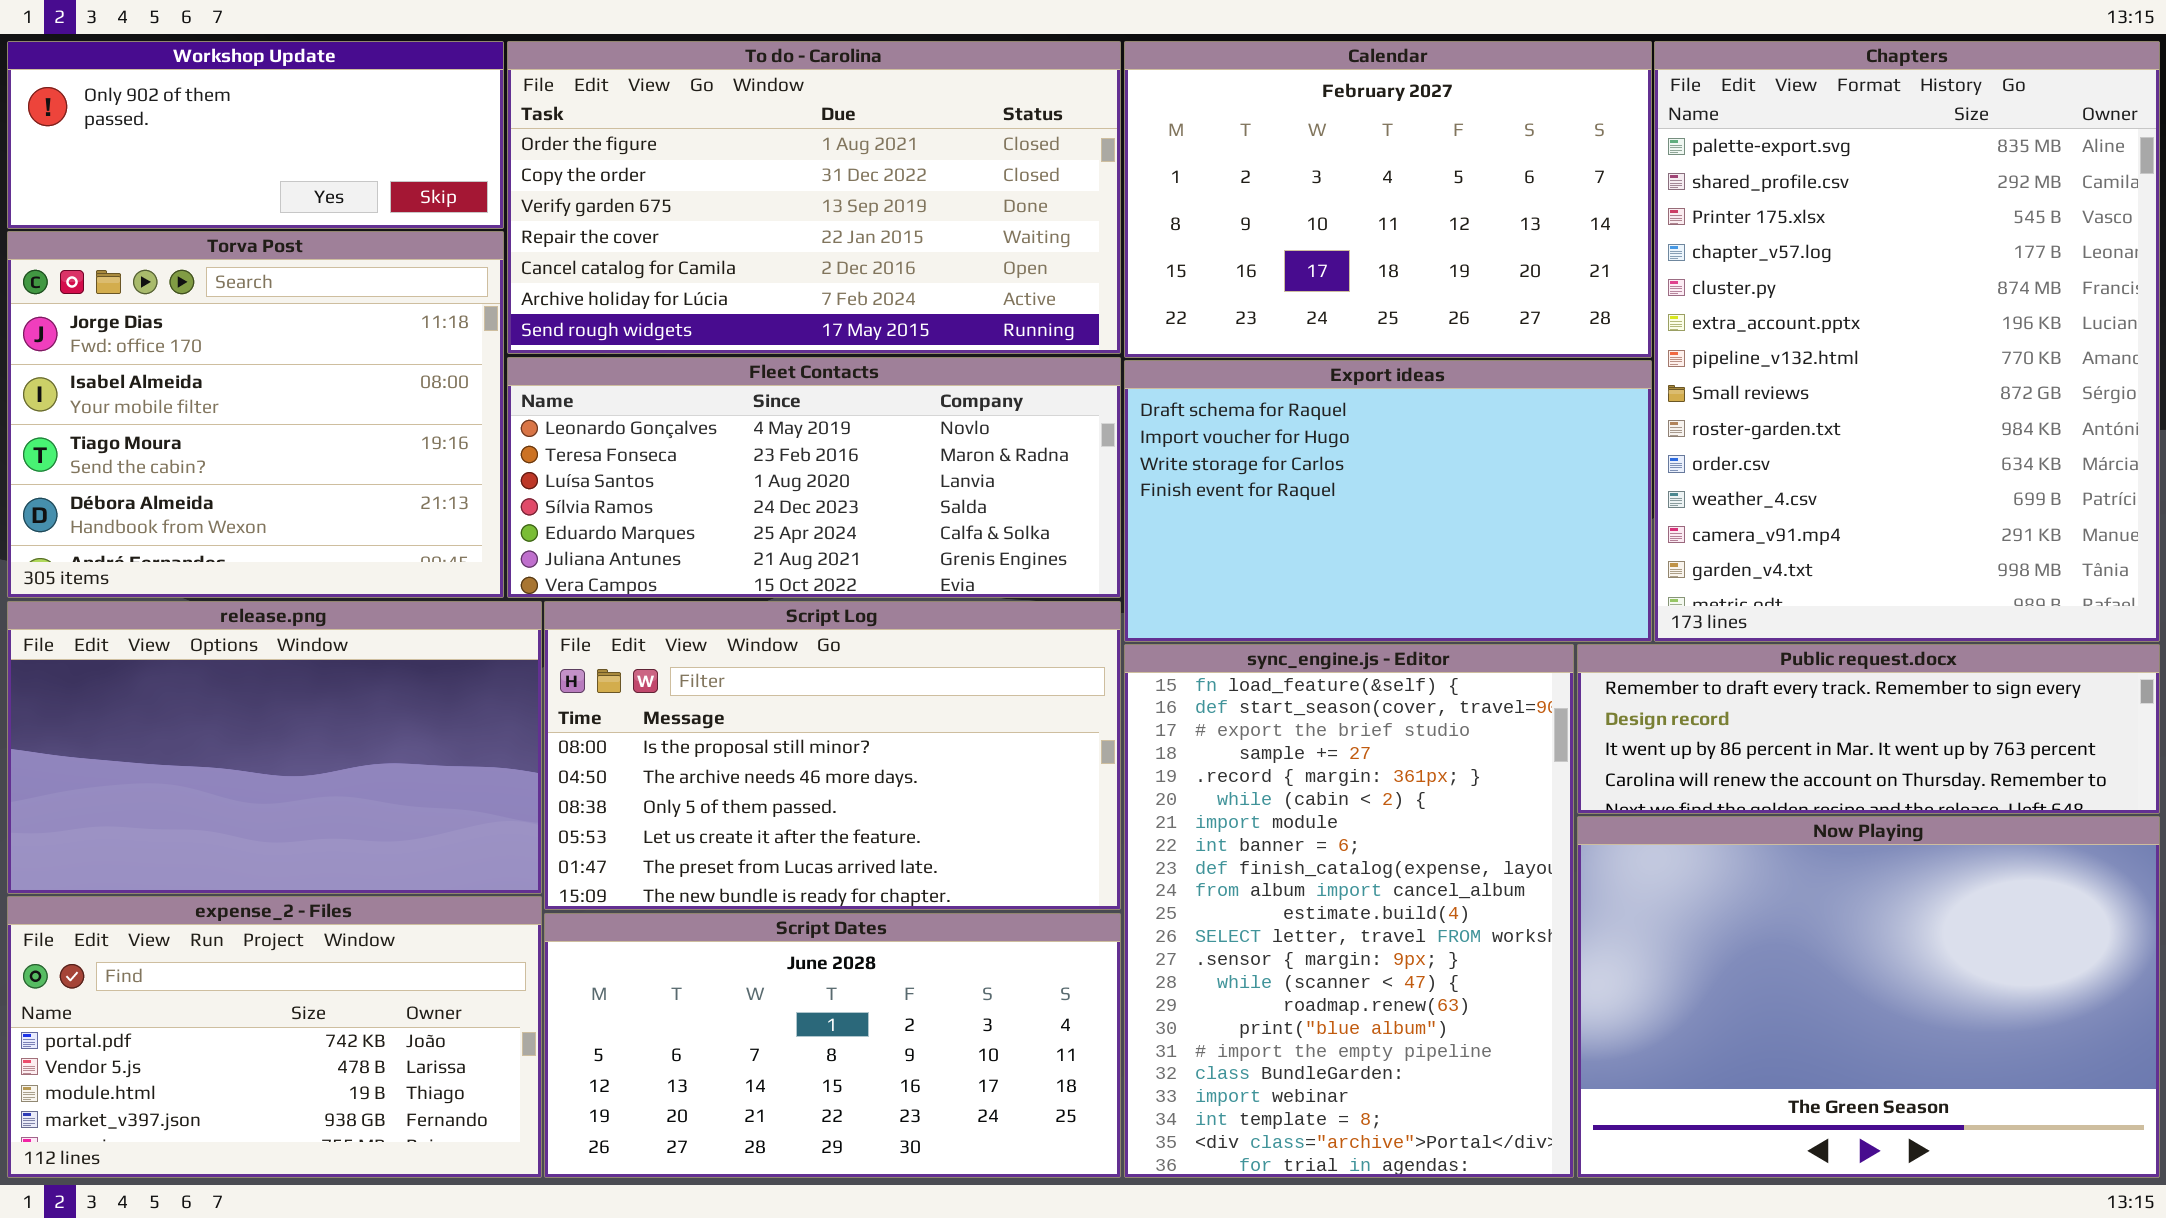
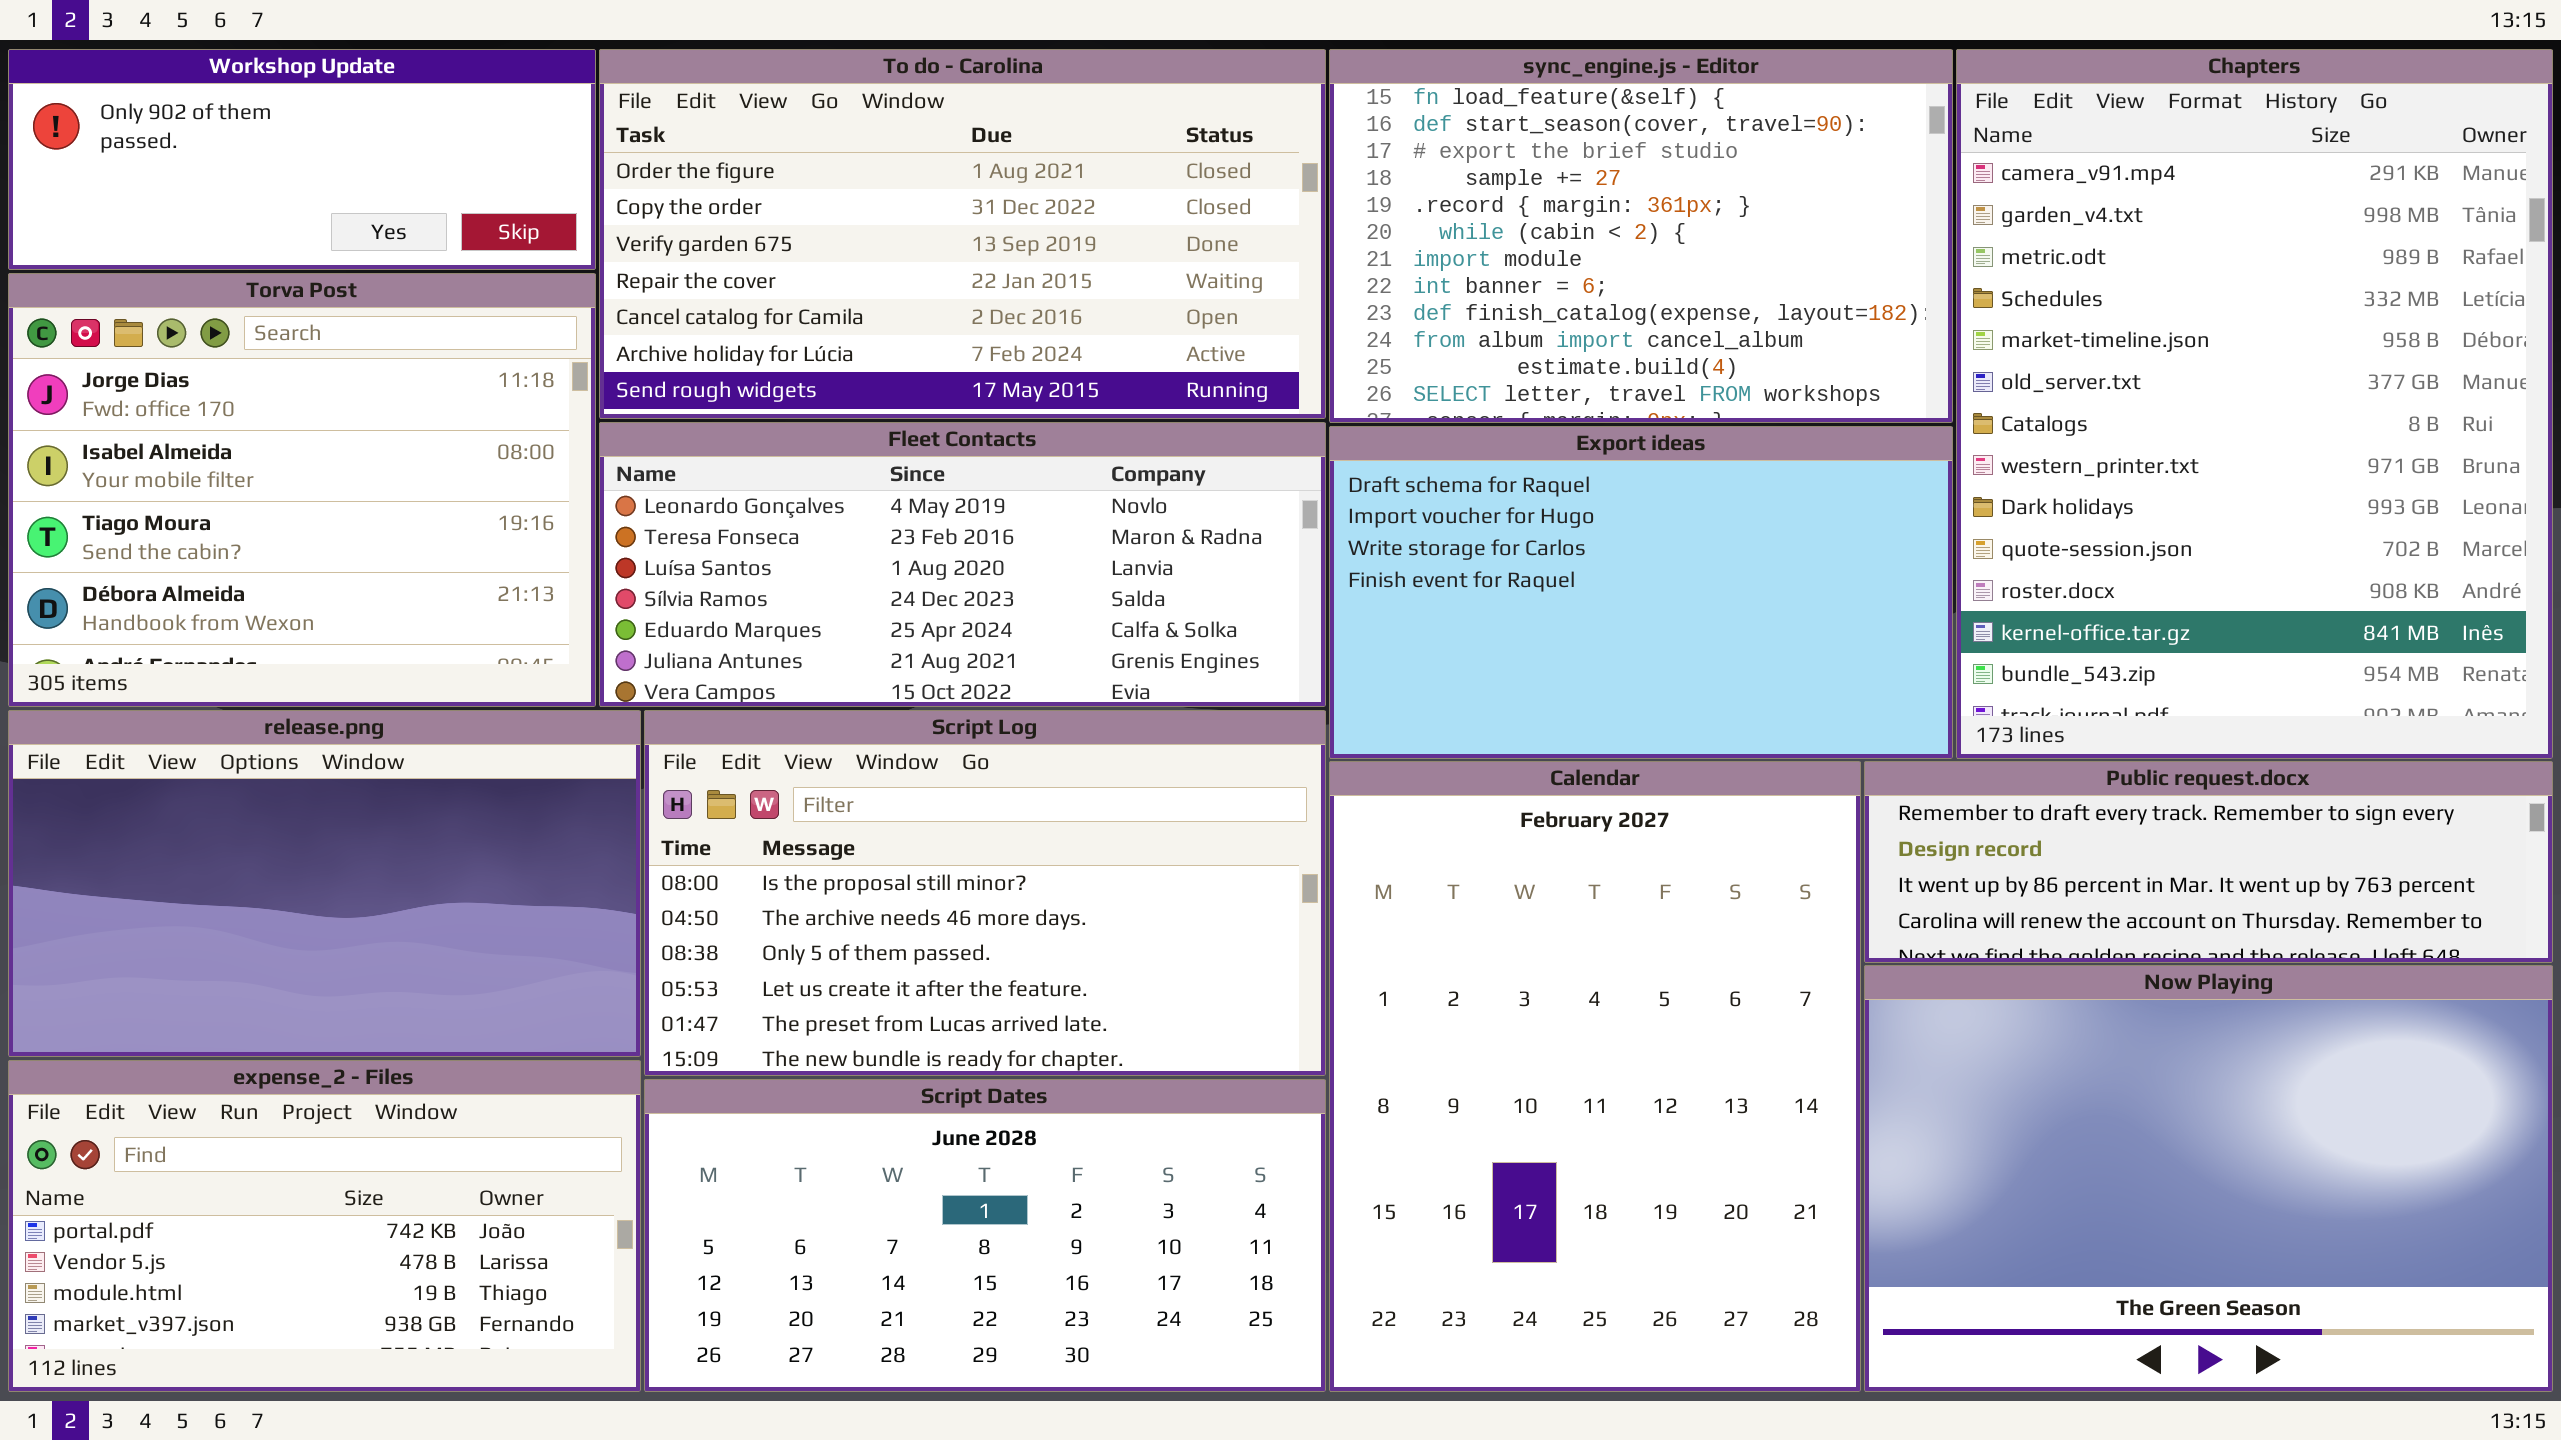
Calendar: [1124,41,1652,358] -> [1329,761,1861,1392], moved, resized
Chapters: [1654,41,2160,642] -> [1956,49,2553,759], scrolled down 11 rows
sync_engine.js - Editor: [1124,644,1574,1178] -> [1329,49,1953,423], moved, resized

